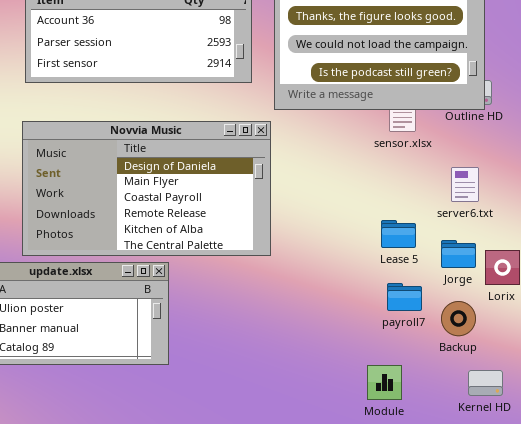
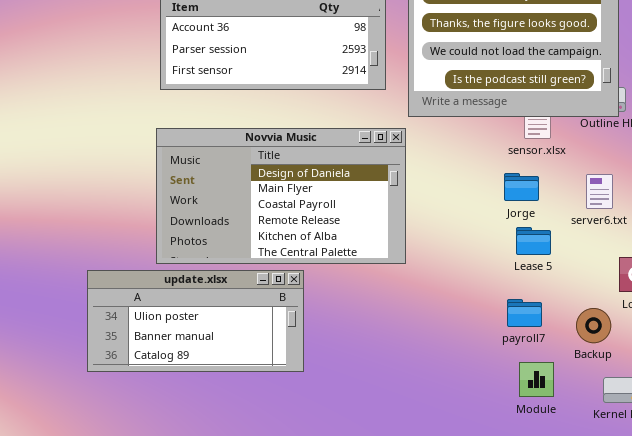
Jorge: [441,240,476,268] -> [504,173,539,201], moved
payroll7: [387,283,422,311] -> [507,299,542,327], moved
Module: [367,365,402,400] -> [519,362,554,397], moved

